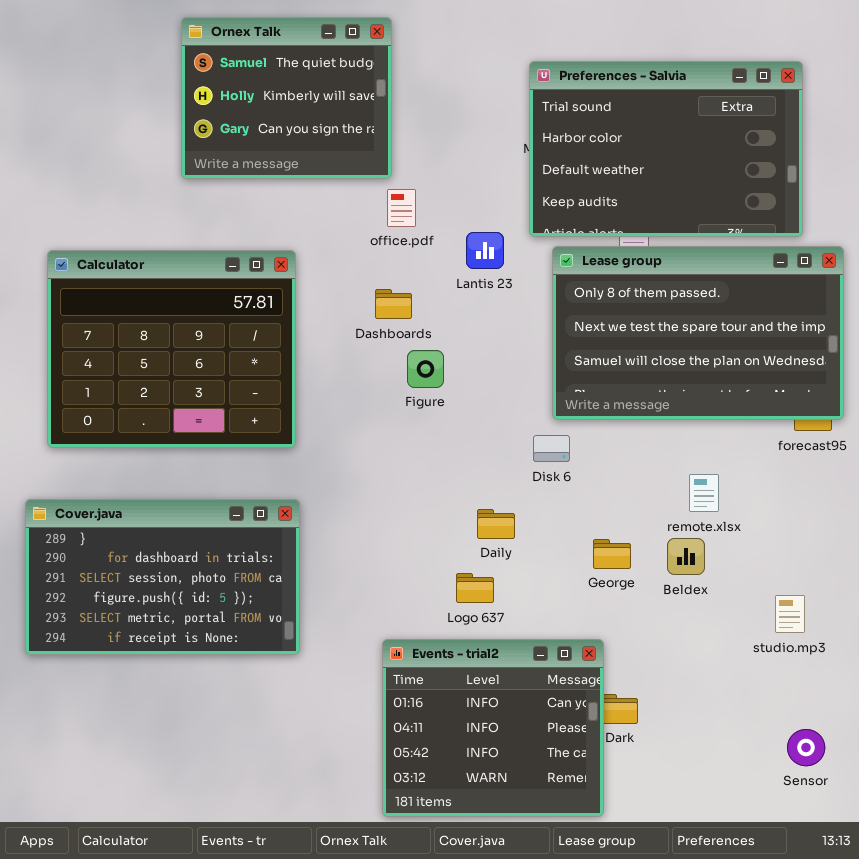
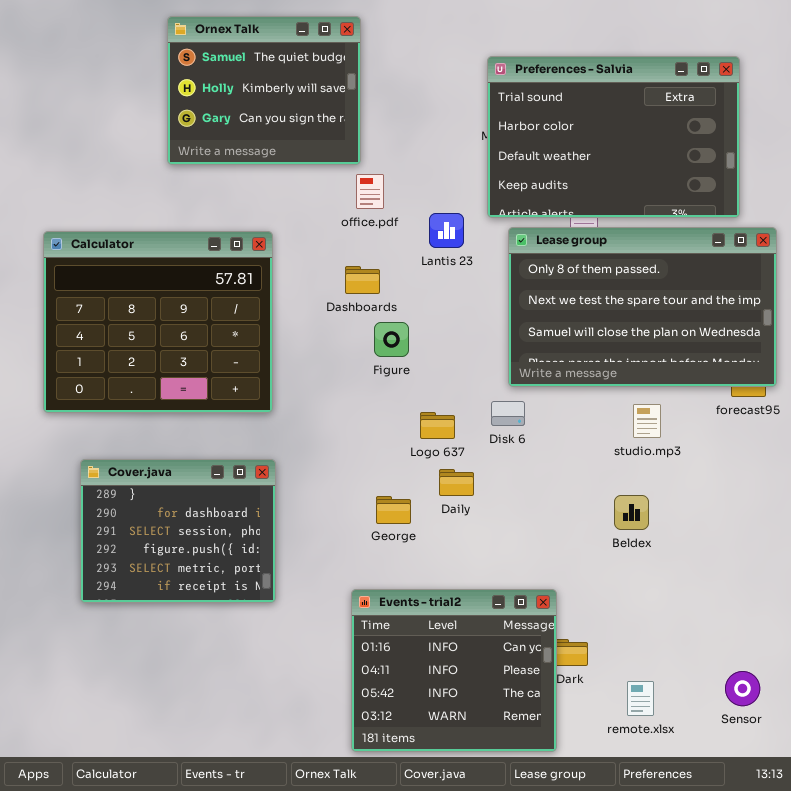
remote.xlsx: [689,474,719,512] -> [627,681,654,716], moved
Cover.java: [25,499,300,655] -> [80,459,276,603], resized
George: [593,539,631,569] -> [376,496,411,524], moved
Logo 637: [456,573,494,603] -> [420,412,455,439], moved
studio.mp3: [775,595,805,633] -> [633,404,661,438], moved

